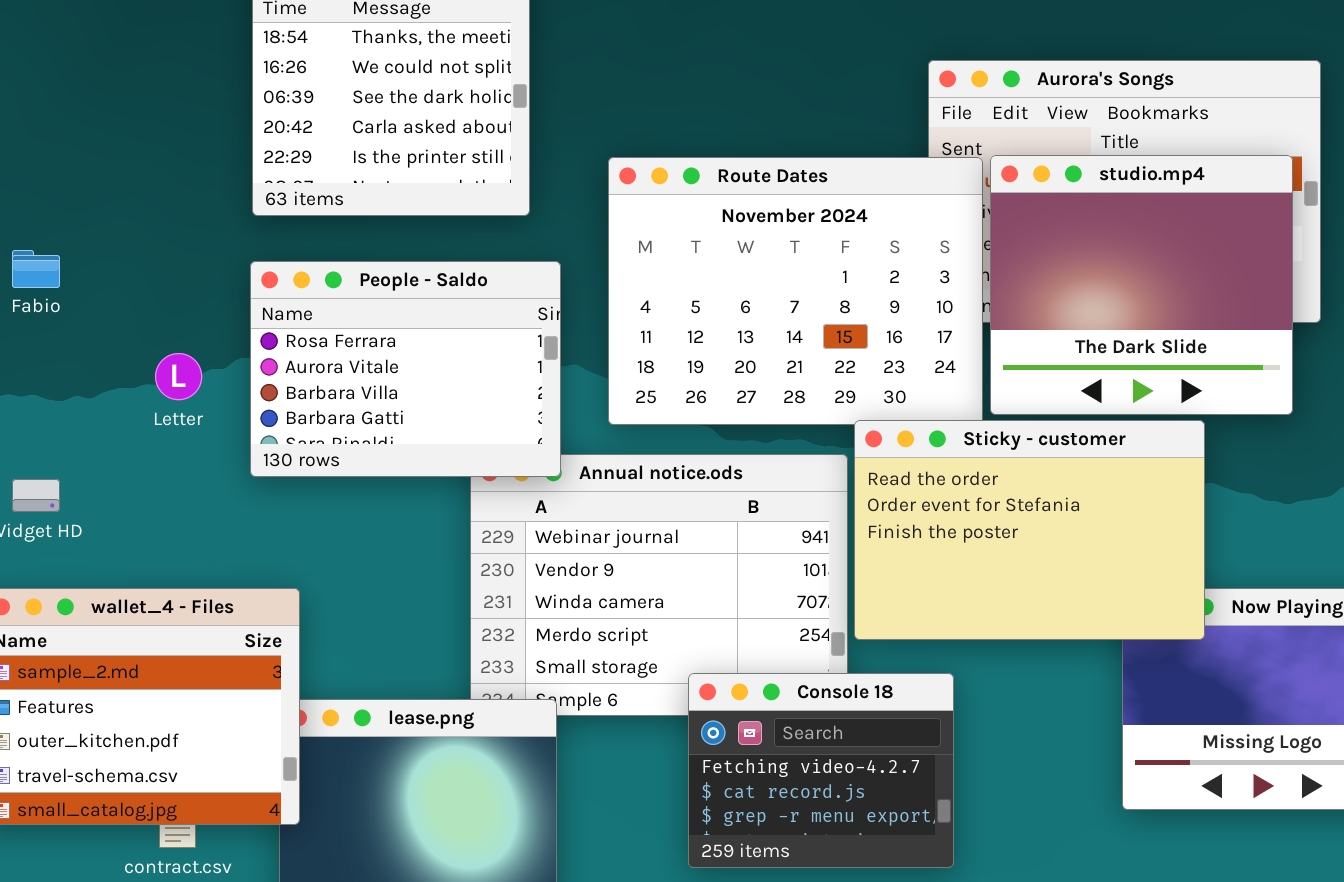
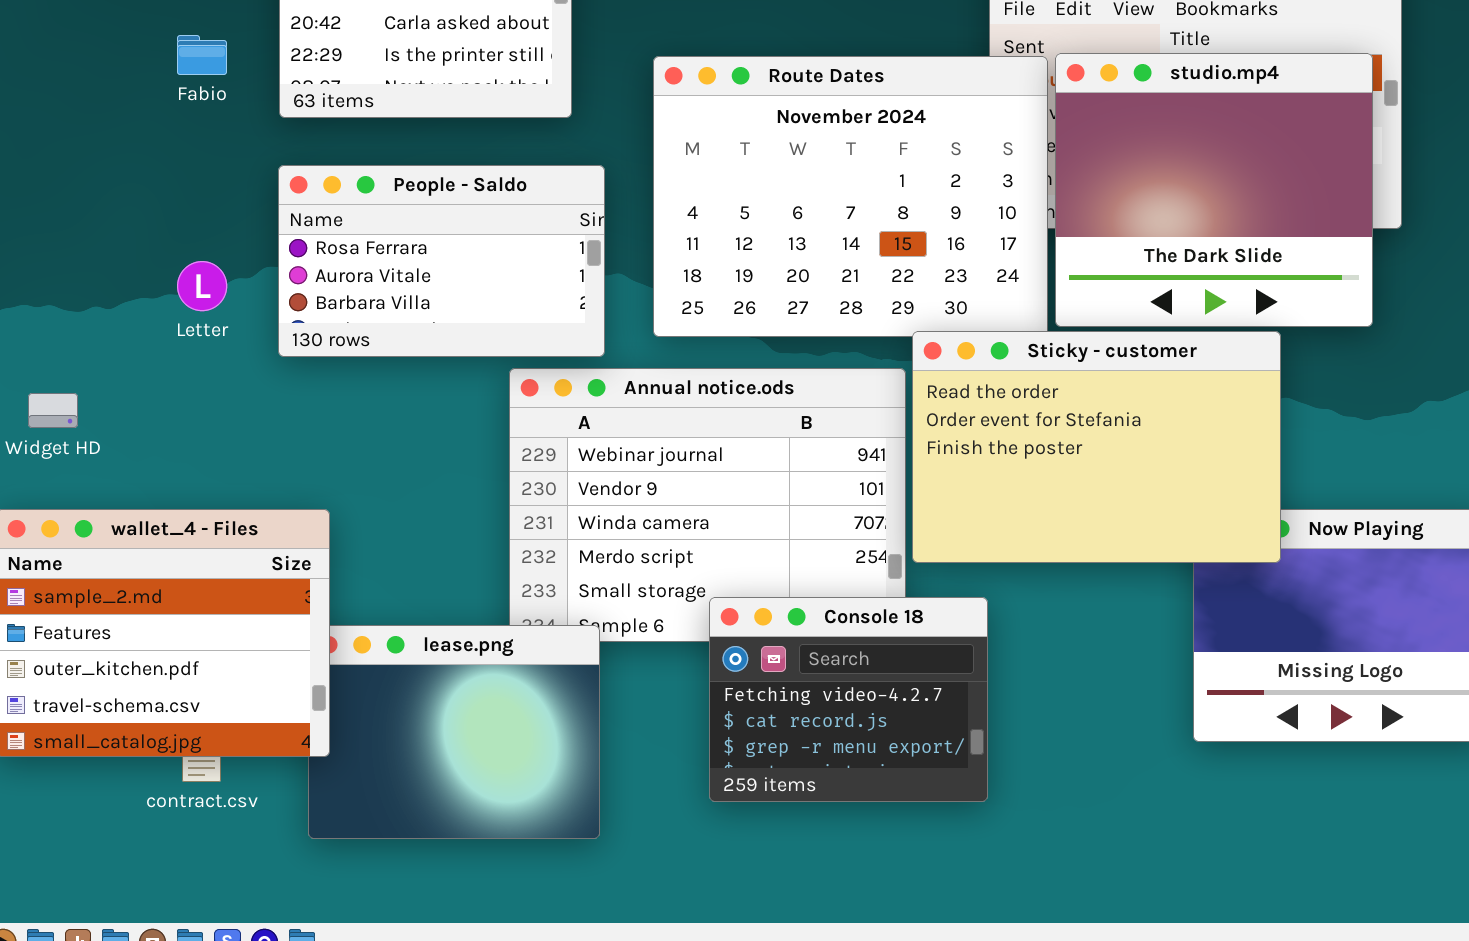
Fabio: [12,250,60,288] -> [177,35,227,75], moved
People - Saldo: [250,261,561,477] -> [278,165,605,357], resized
Console 18: [688,673,954,868] -> [709,597,988,802], moved

